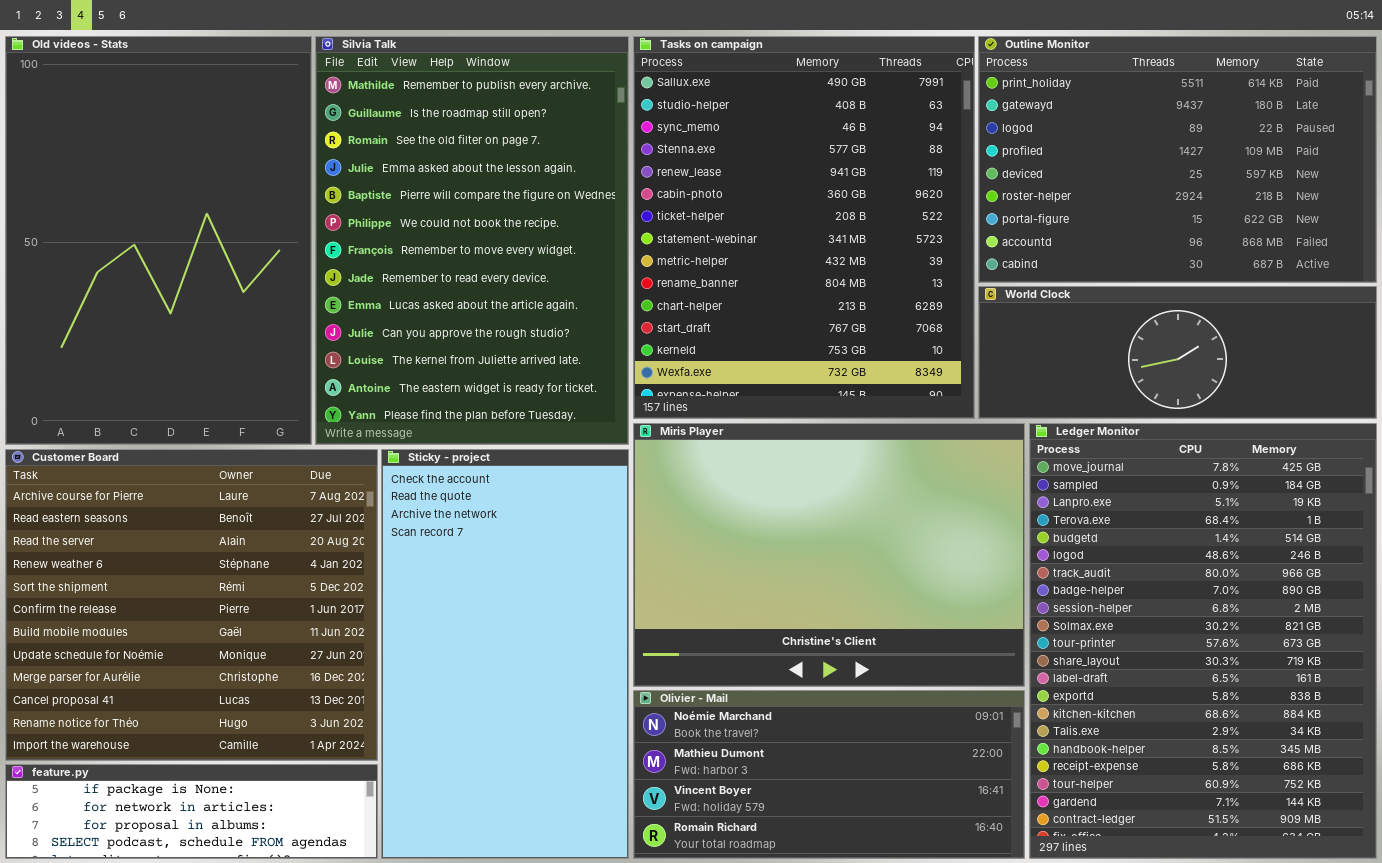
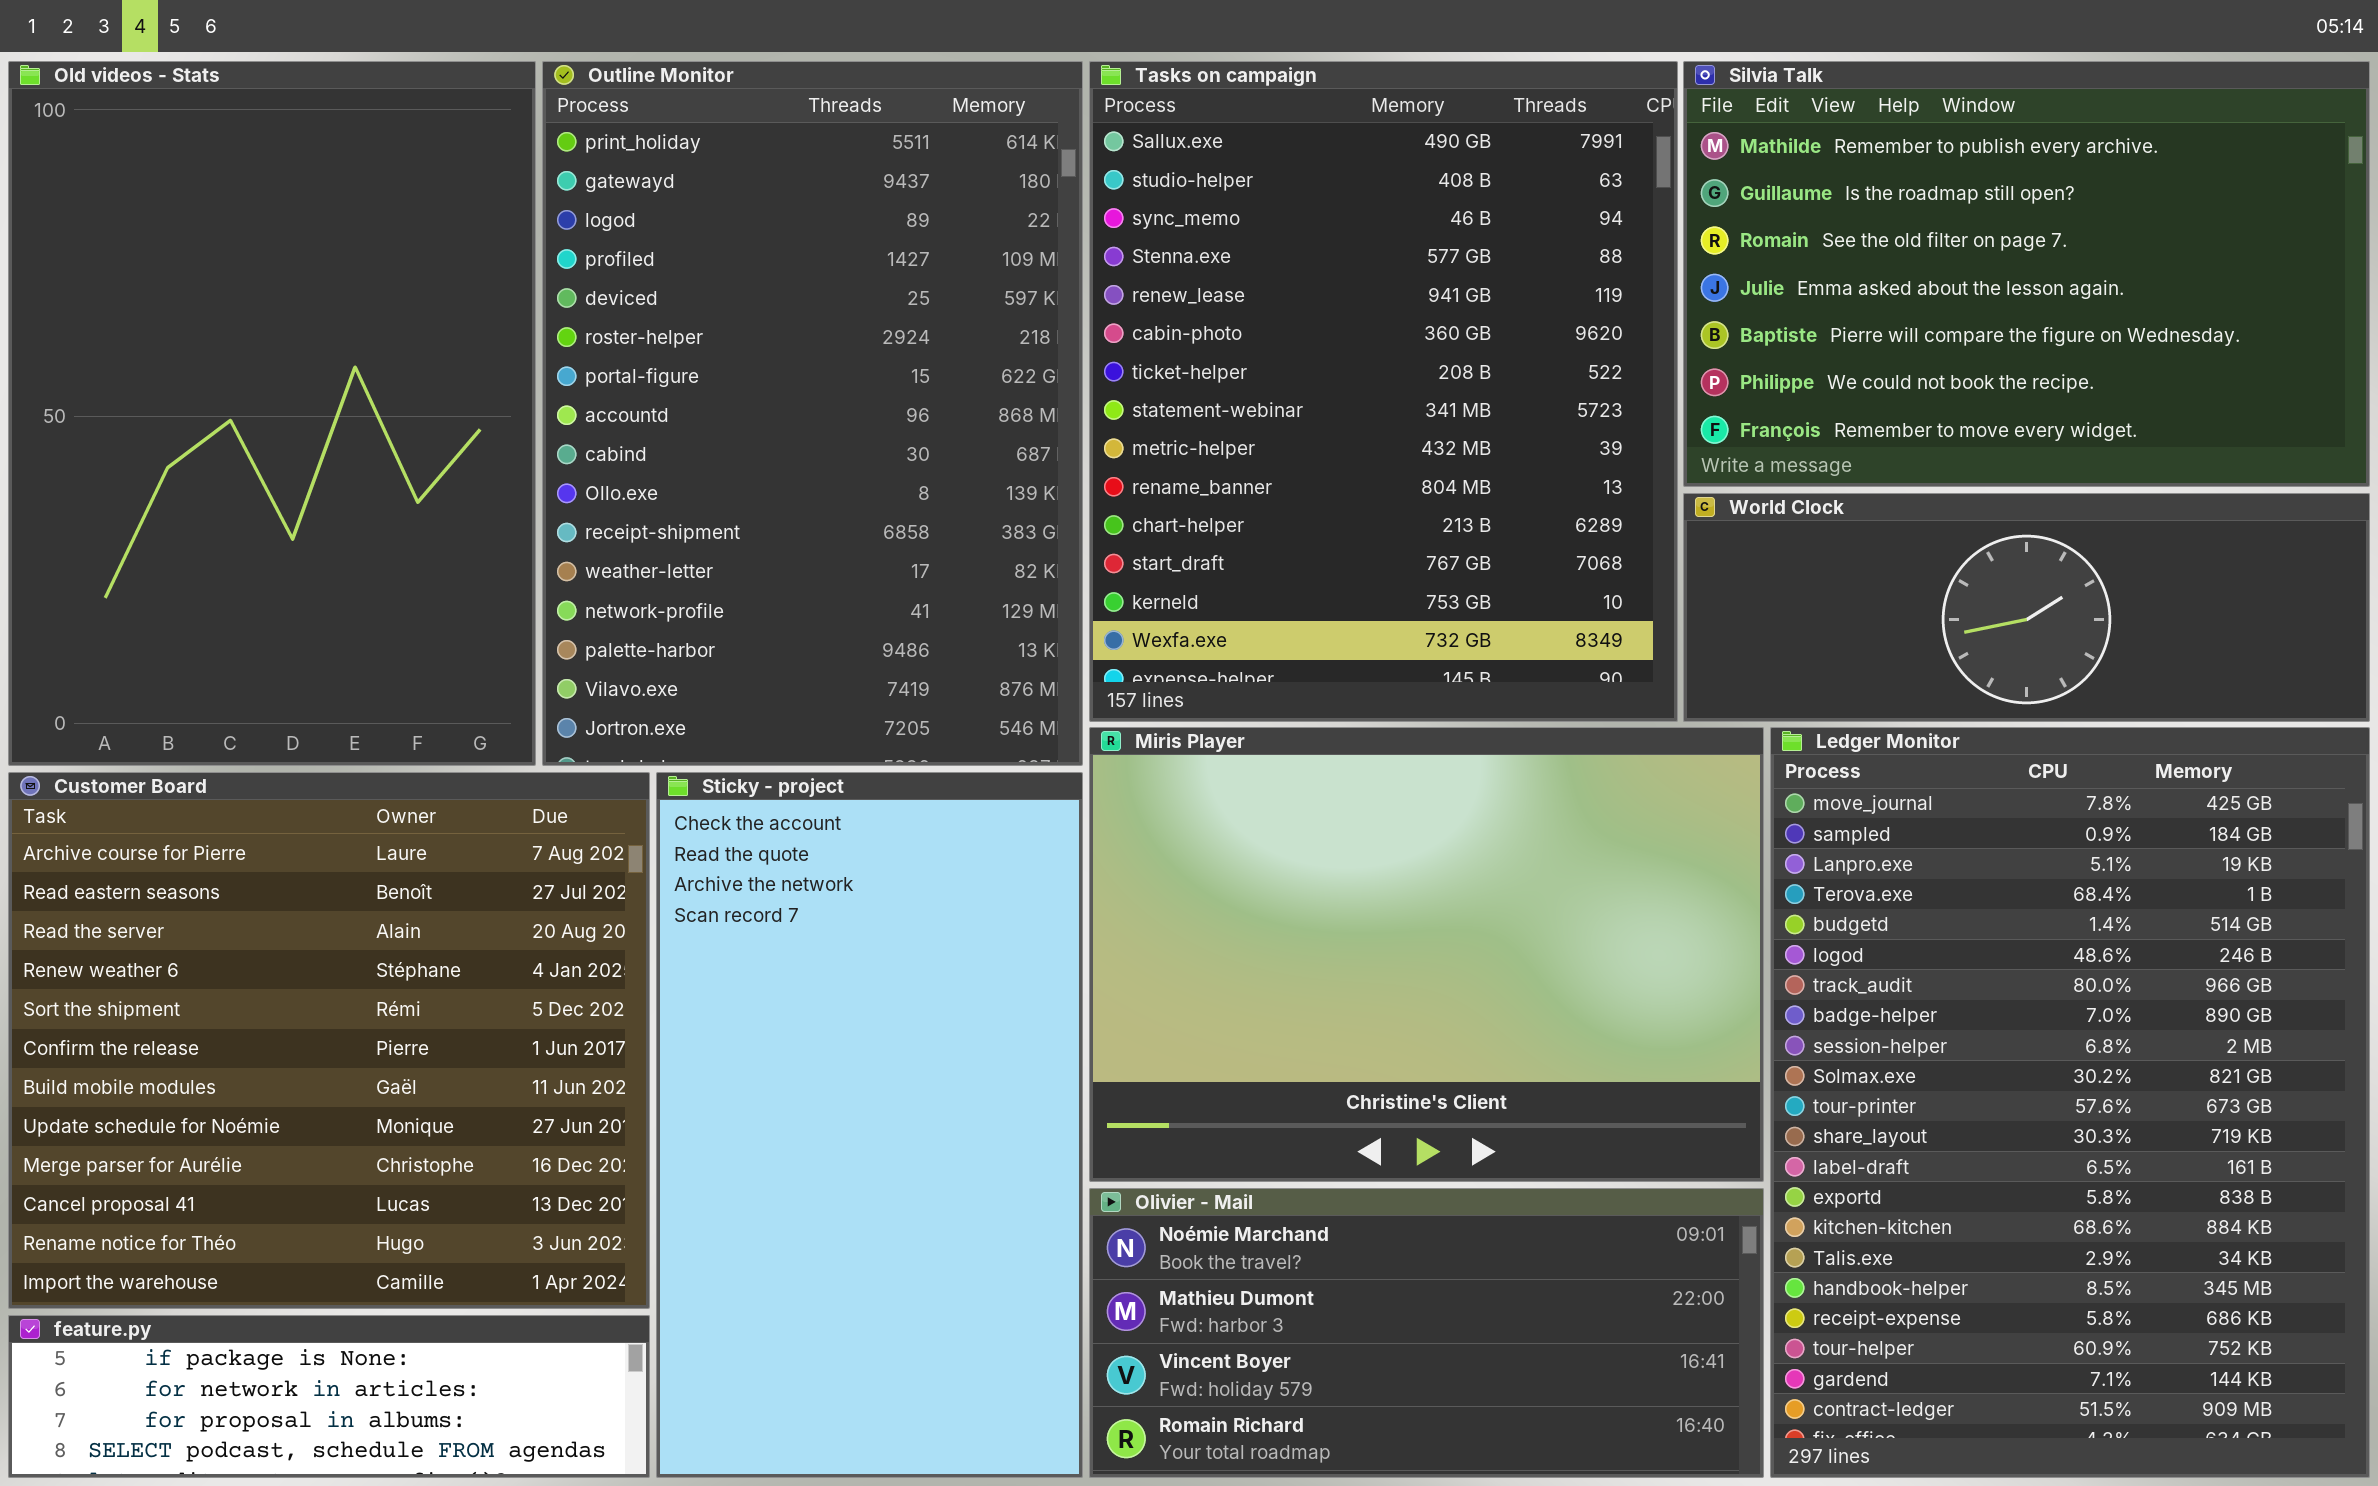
Silvia Talk: [315,36,629,445] -> [1683,61,2370,487], moved, resized
Outline Monitor: [978,36,1377,283] -> [542,61,1083,766], moved, resized

